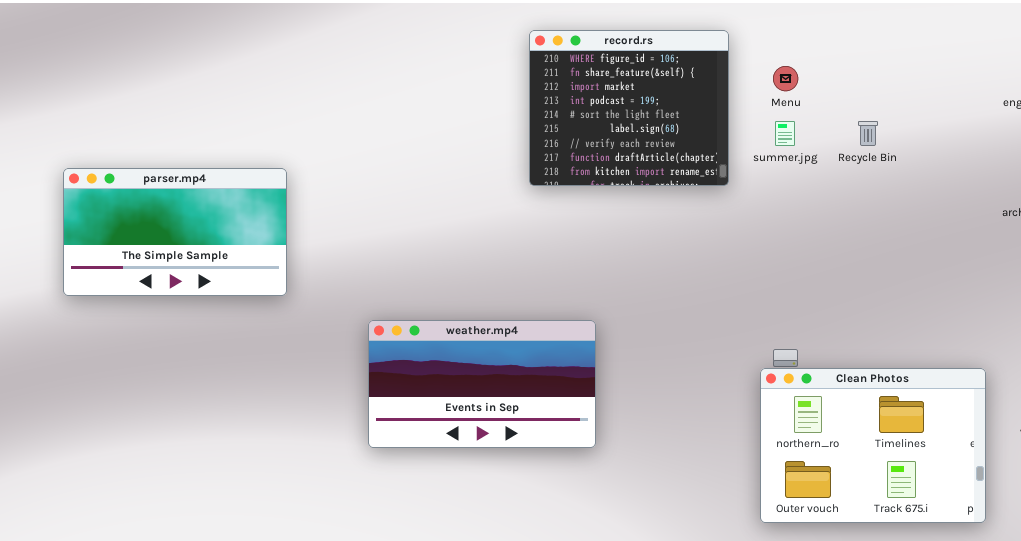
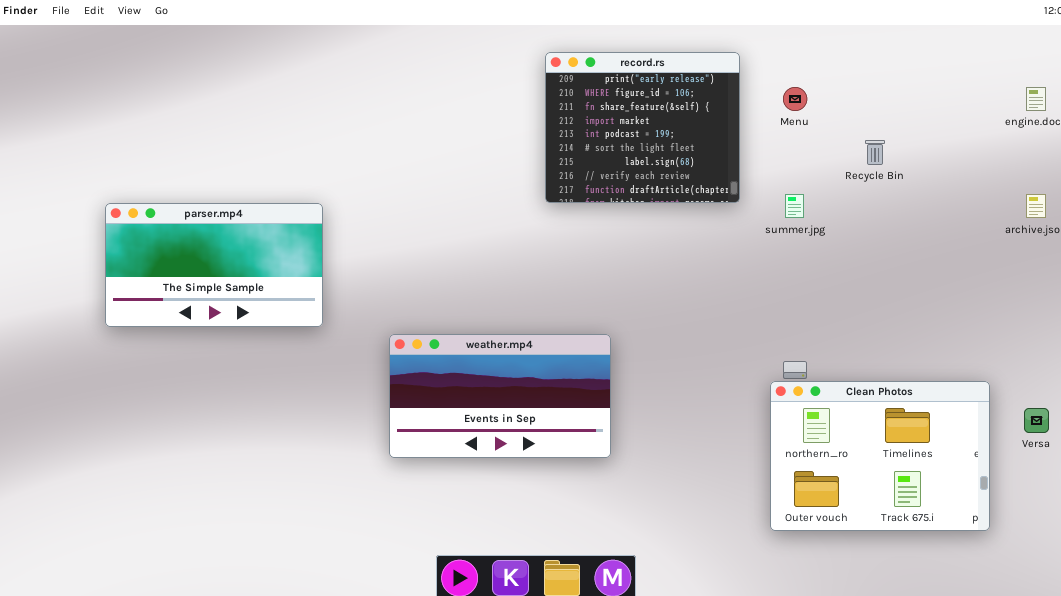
record.rs: [529,30,729,186] -> [545,52,740,203], scrolled up 1 row
summer.jpg: [775,121,795,146] -> [785,194,804,218], moved
parser.mp4: [63,168,287,296] -> [105,203,323,327], moved

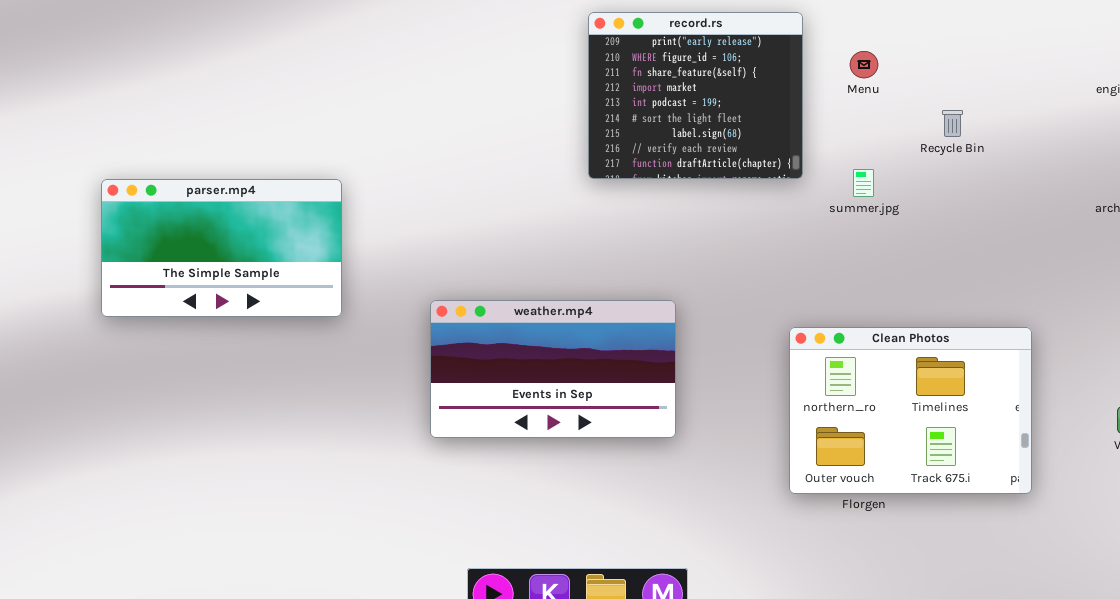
weather.mp4: [389,334,611,458] -> [430,300,676,438], moved
Clean Photos: [770,381,990,531] -> [789,327,1032,494], moved

